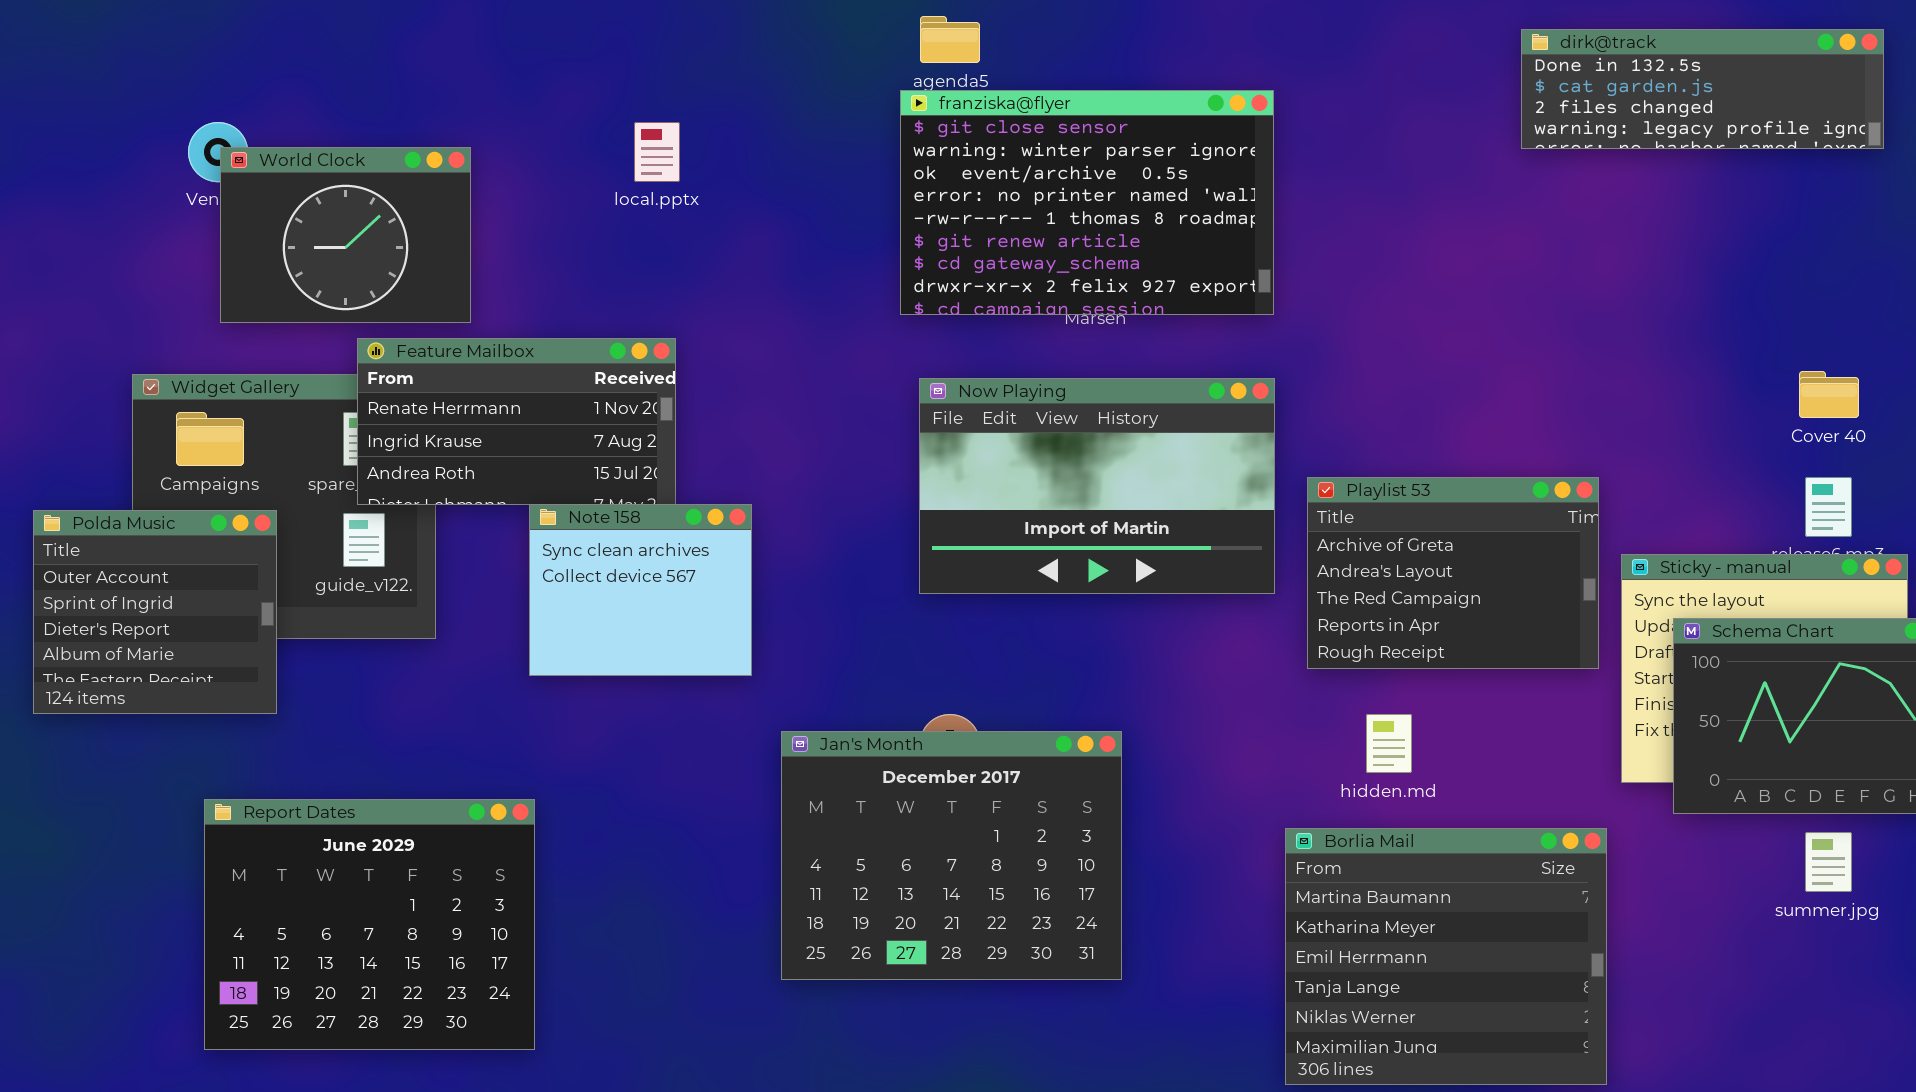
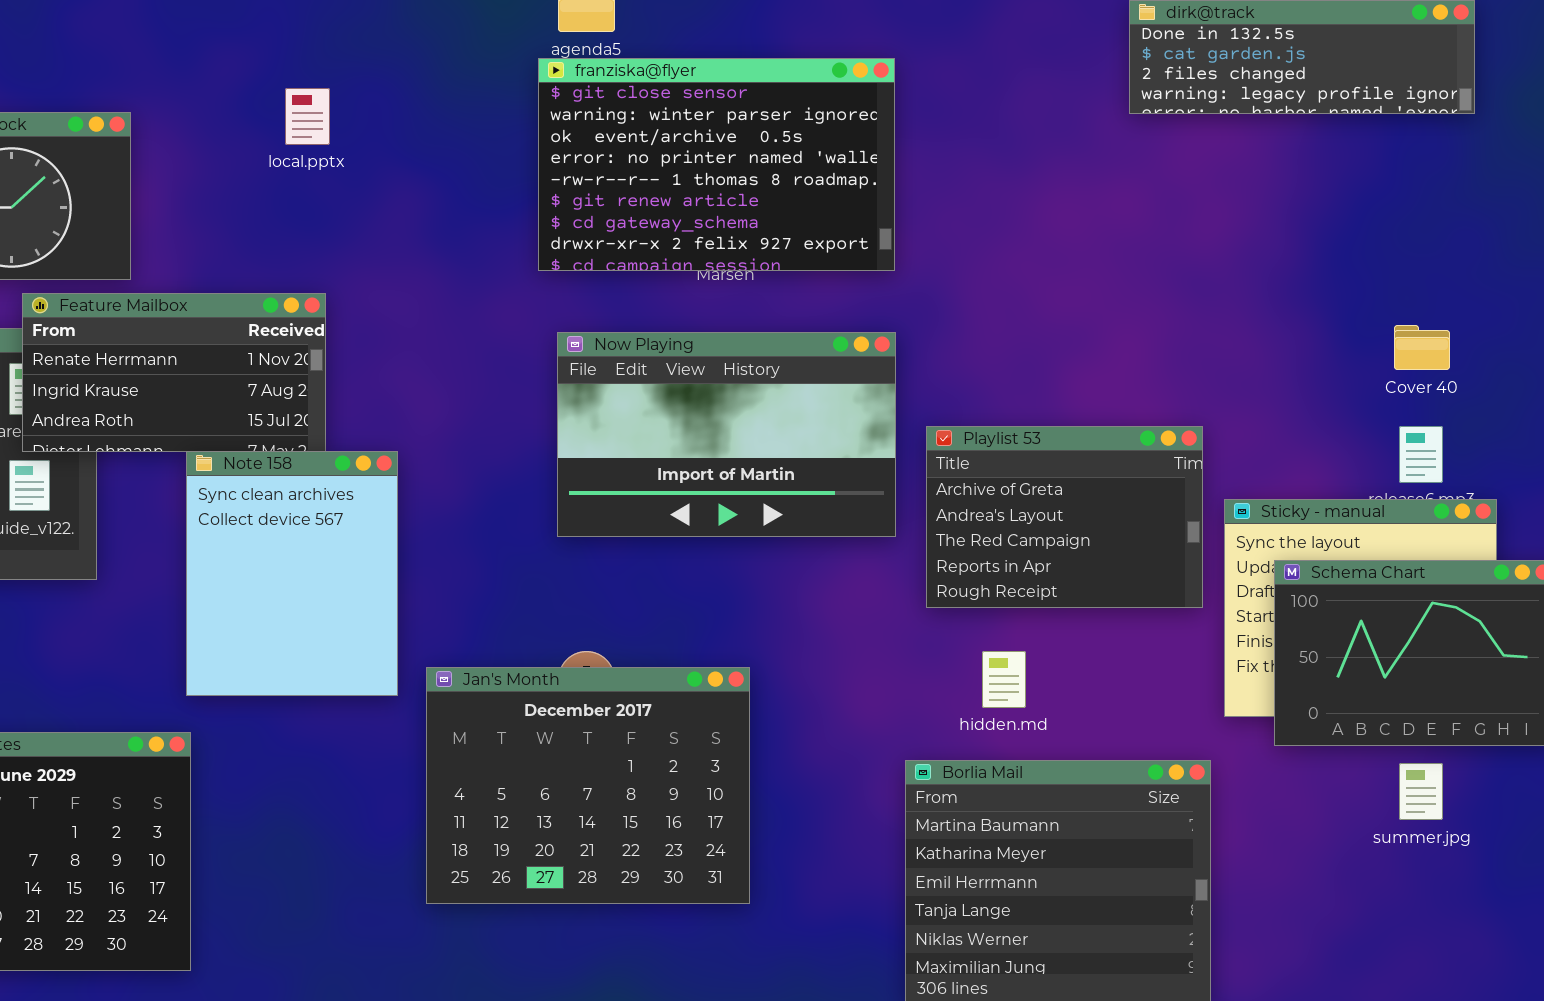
Note 158: [529,504,752,676] -> [186,451,398,696], resized

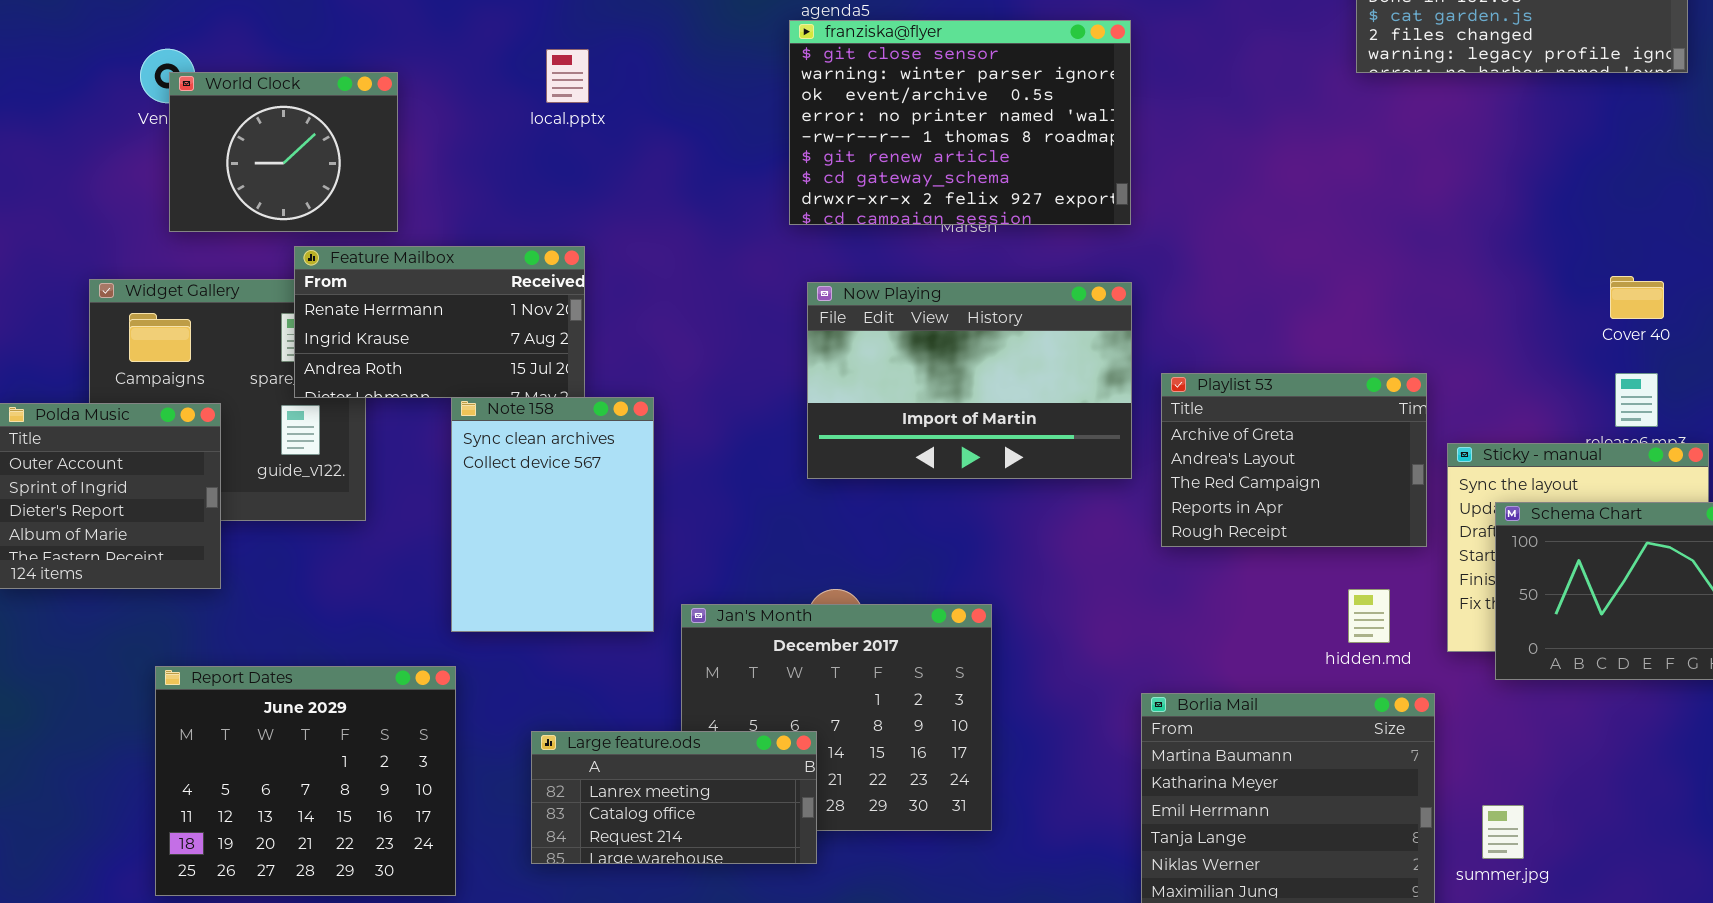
hidden.md: [982,651,1026,708] -> [1348,589,1390,643], moved
summer.jpg: [1399,763,1443,820] -> [1482,805,1524,859], moved
Large feature.ods: none -> [531,731,817,864], opened

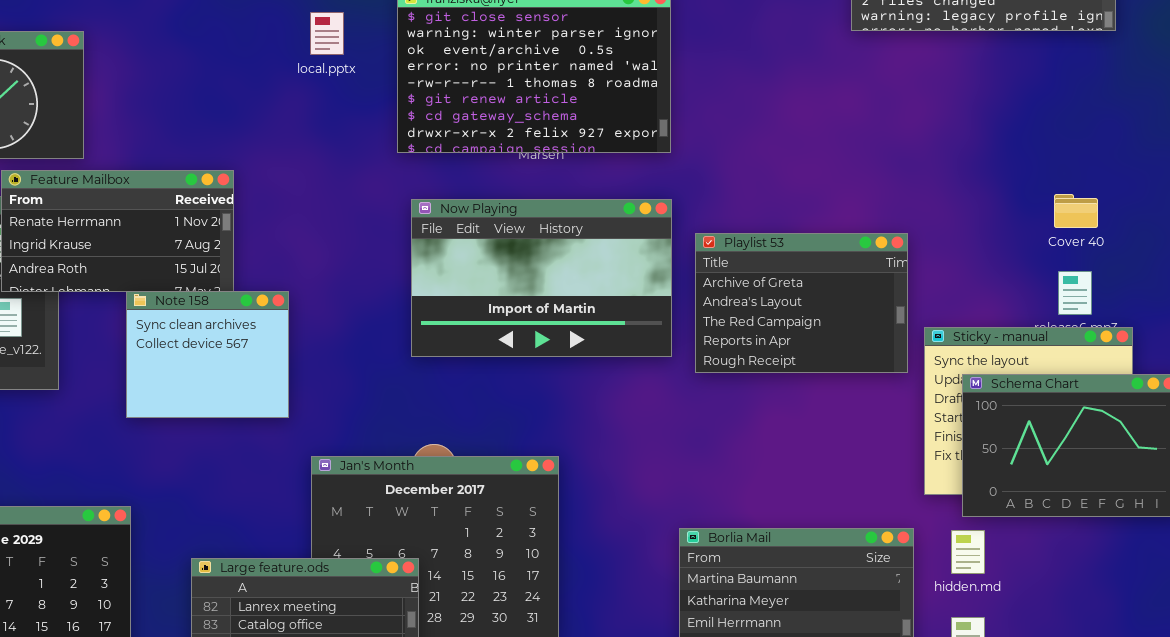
local.pptx: [546,49,589,103] -> [310,12,344,55], moved
Playlist 53: [1161,373,1427,547] -> [695,233,908,373], moved
Note 158: [451,397,654,632] -> [126,291,289,418], resized
hidden.md: [1348,589,1390,643] -> [951,530,985,574], moved

